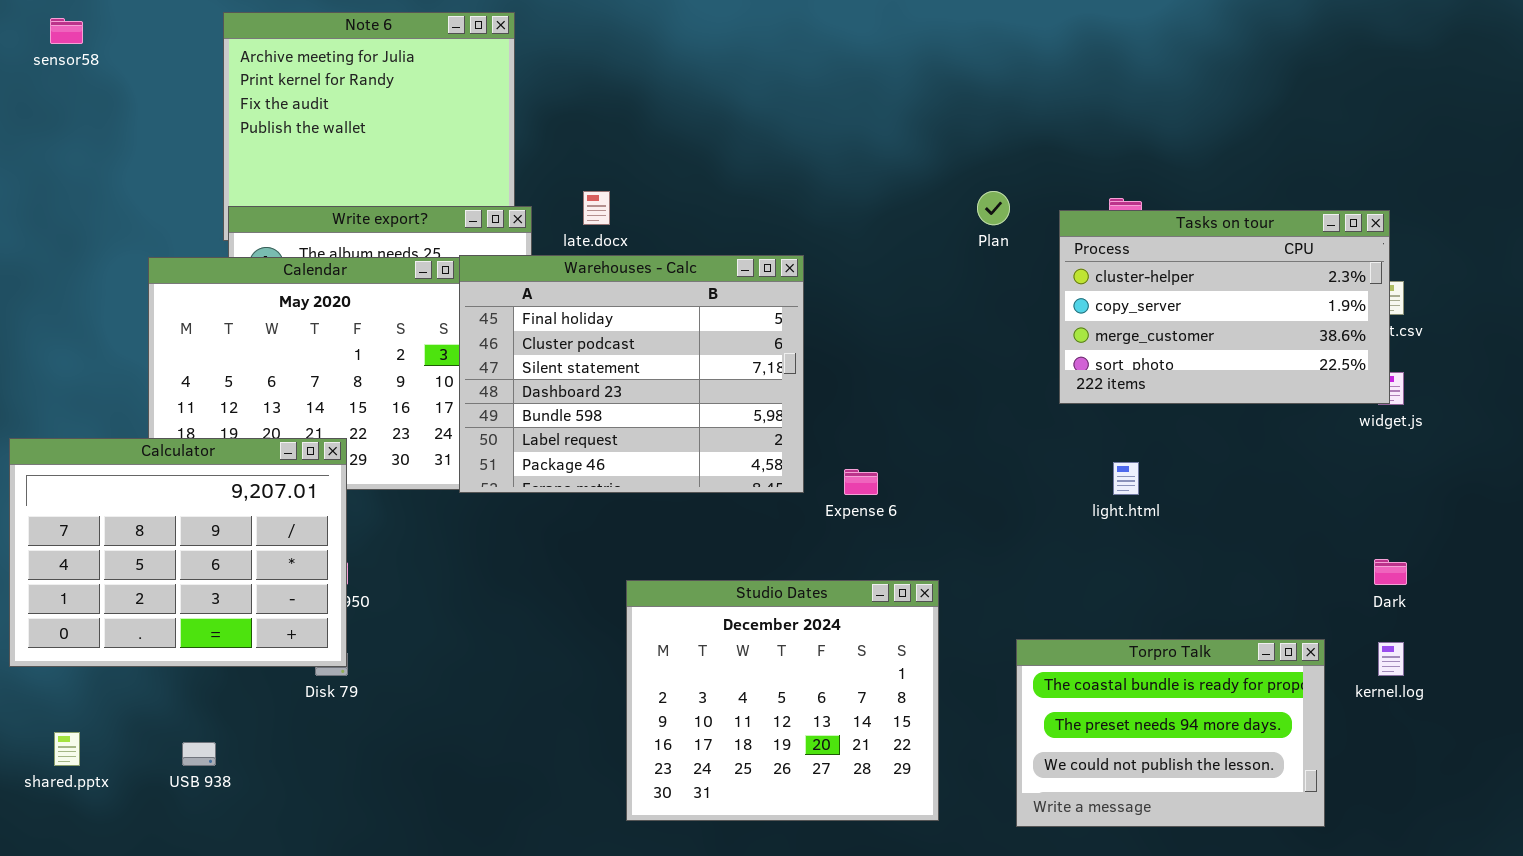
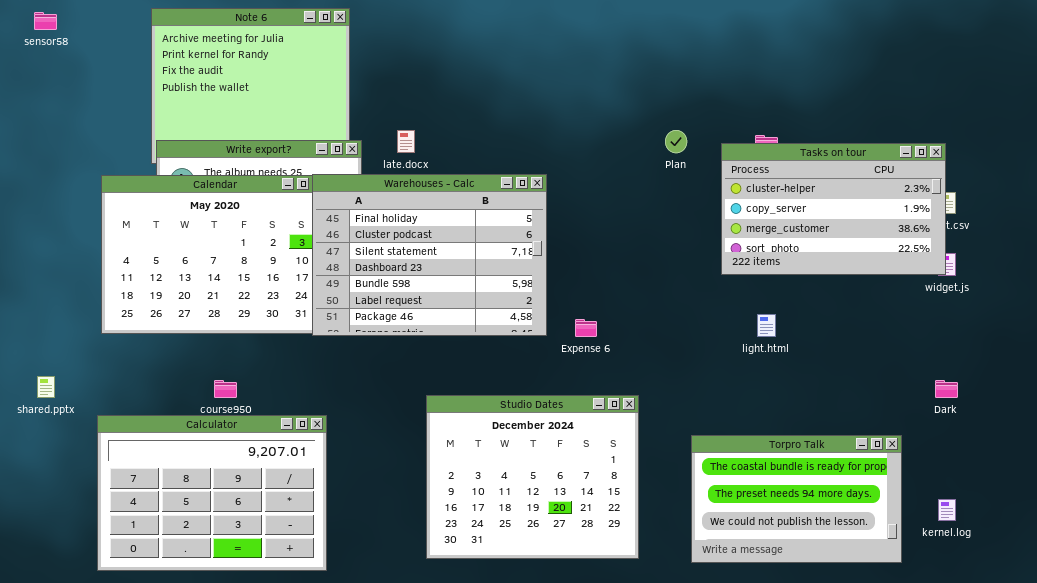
Calculator: [9,438,347,667] -> [97,415,327,571], moved
kernel.log: [1378,642,1404,676] -> [938,499,956,521], moved
shared.pptx: [54,732,80,766] -> [37,376,55,398], moved

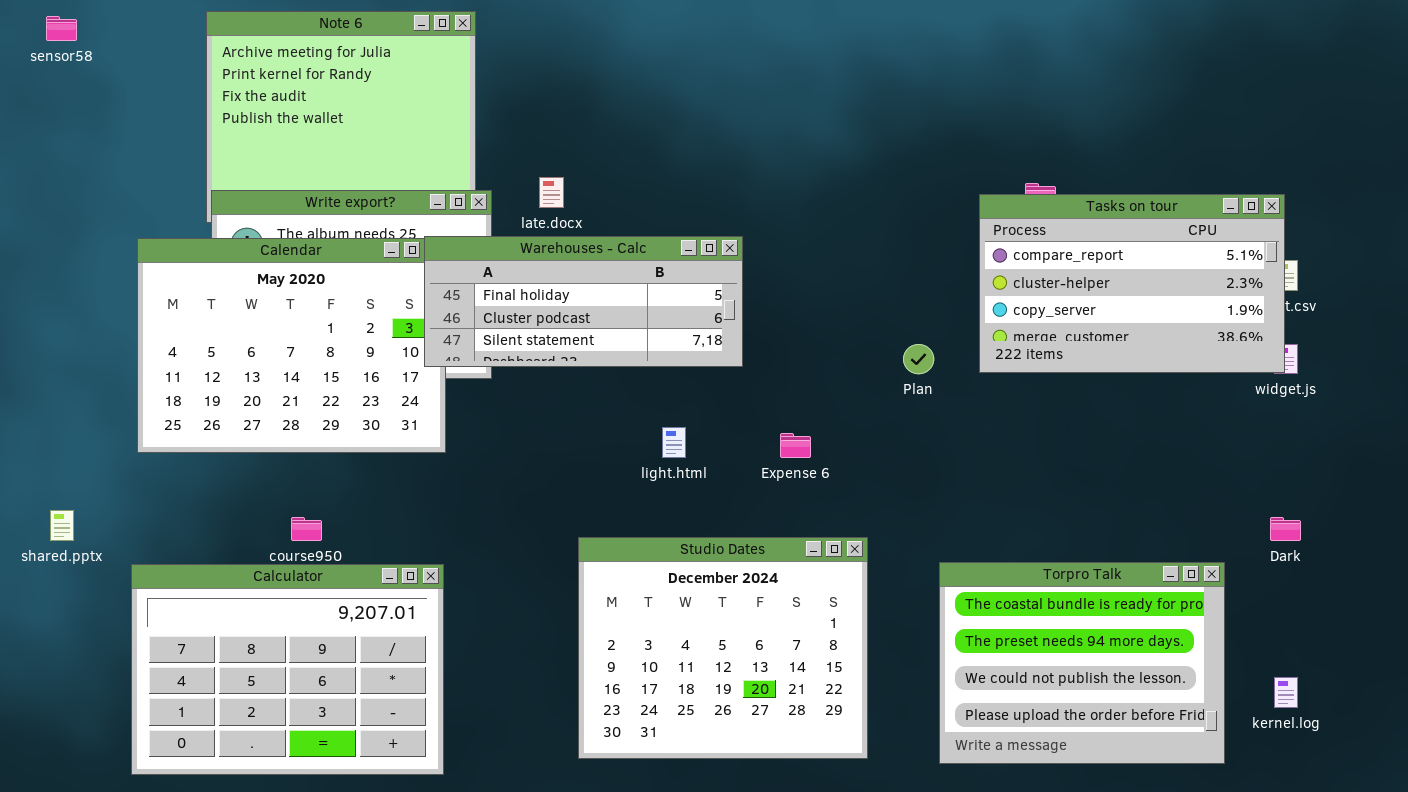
Plan: [665,130,687,153] -> [903,344,934,374], moved
Tasks on tour: [721,143,946,275] -> [979,194,1285,373], scrolled up 1 row
Warehouses - Calc: [312,174,547,336] -> [424,236,743,367], resized
light.html: [757,314,776,337] -> [662,427,686,458], moved
Torpro Talk: [691,435,902,563] -> [939,562,1225,764], resized

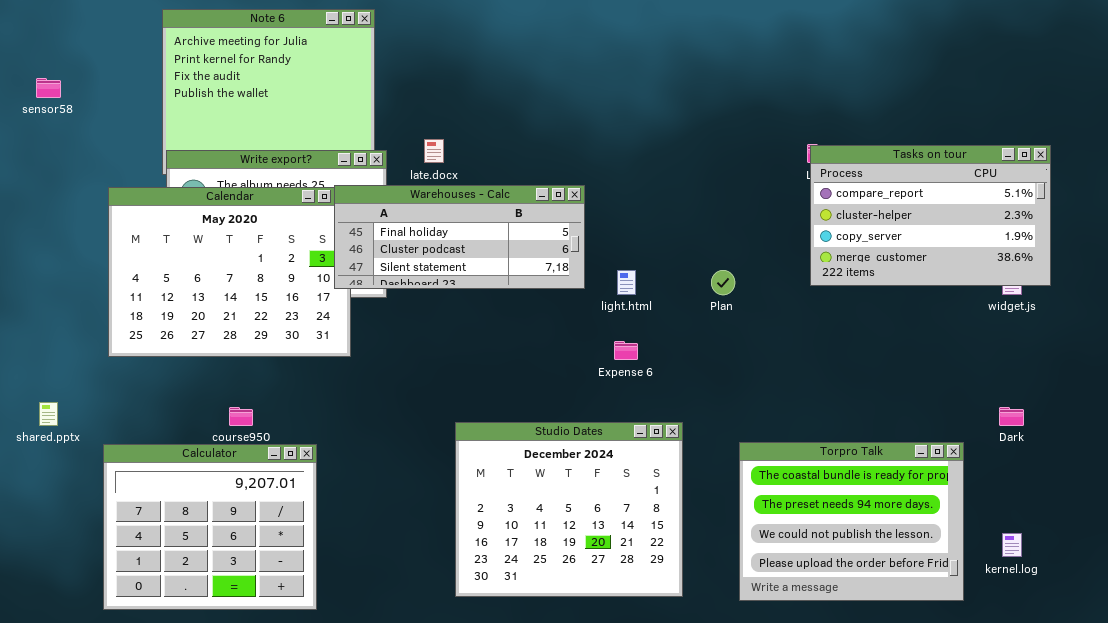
sensor58: [46,16,77,41] -> [36,78,61,98], moved
Tasks on tour: [979,194,1285,373] -> [810,145,1051,286], moved
light.html: [662,427,686,458] -> [617,270,636,295], moved
Calculator: [131,564,444,775] -> [103,444,317,610], resized

